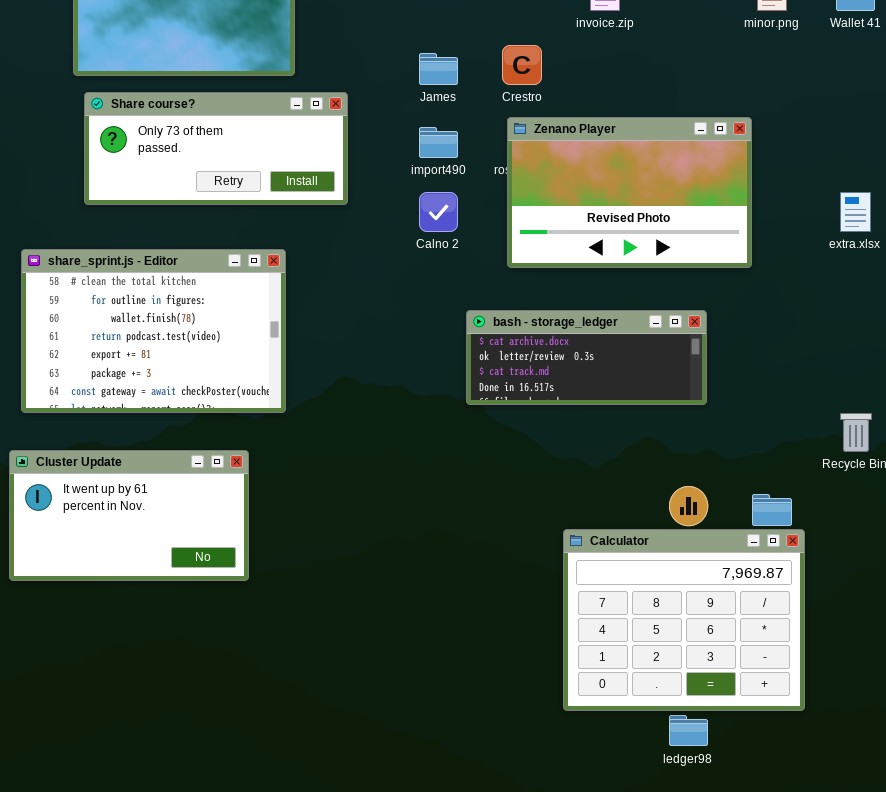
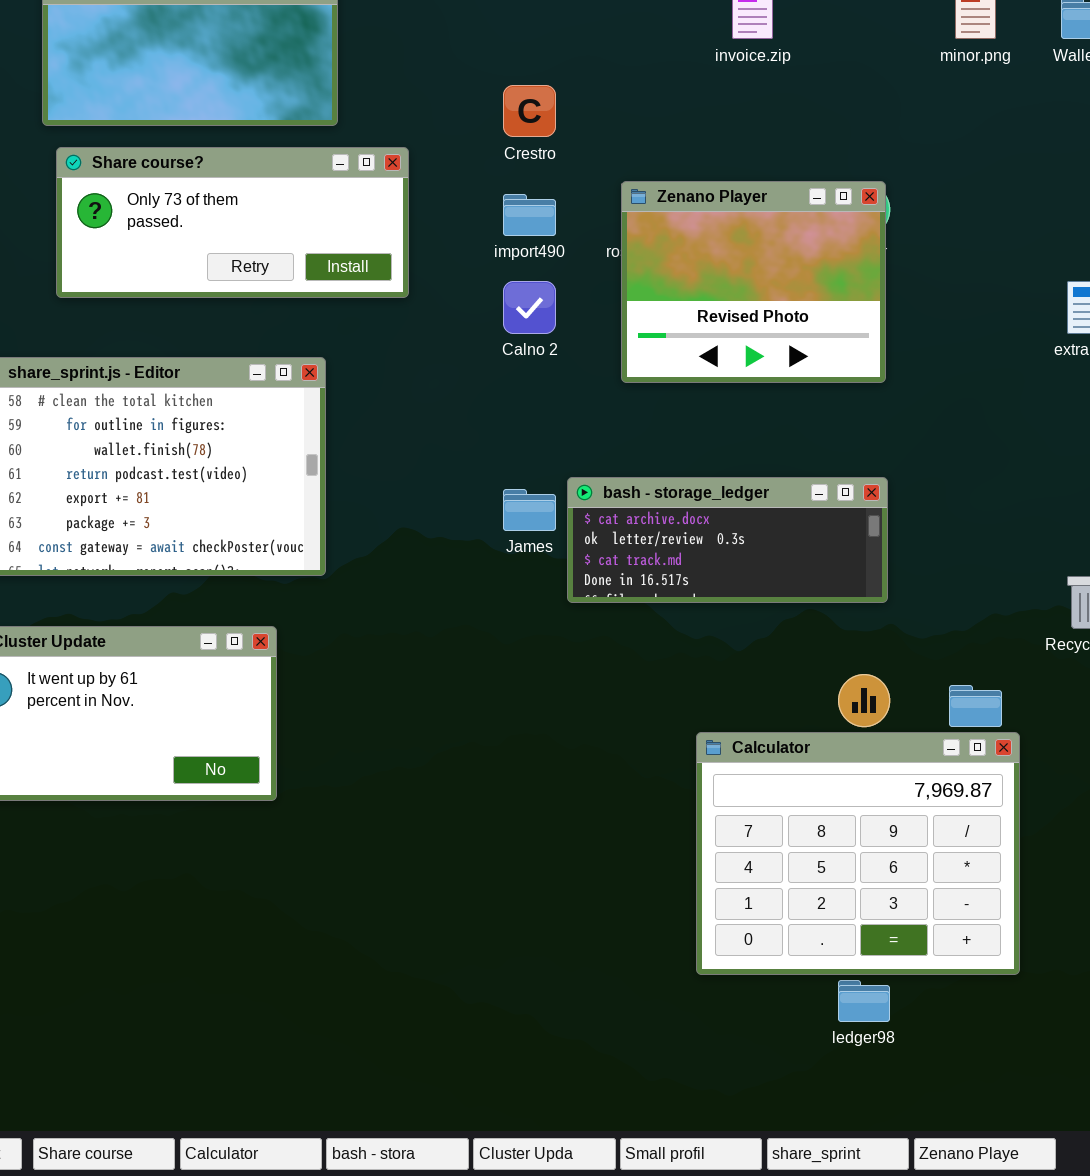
Crestro: [502,45,542,85] -> [503,85,556,137], moved
James: [419,53,458,85] -> [503,489,556,531], moved
Zenano Player: [507,117,752,268] -> [621,181,886,383], resized
bash - storage_ledger: [466,310,707,405] -> [567,477,888,603], moved

